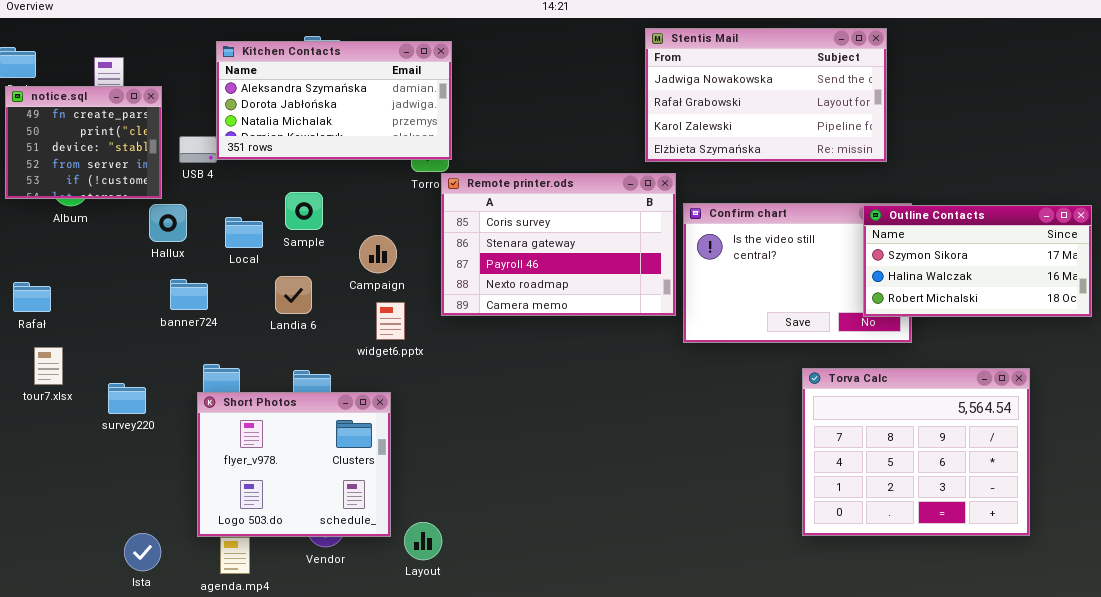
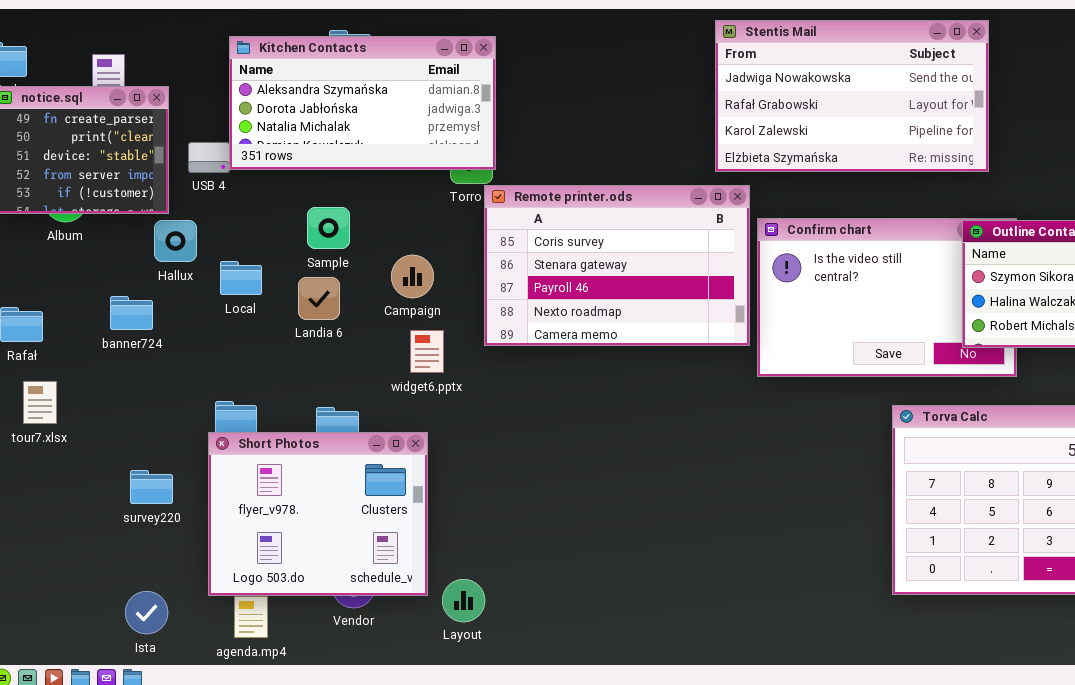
Local: [225,217,263,248] -> [220,261,262,295], moved
Landia 6: [275,276,312,314] -> [298,277,340,320], moved
banner724: [170,279,208,310] -> [110,296,153,330], moved
survey220: [108,383,146,414] -> [130,470,173,504], moved

